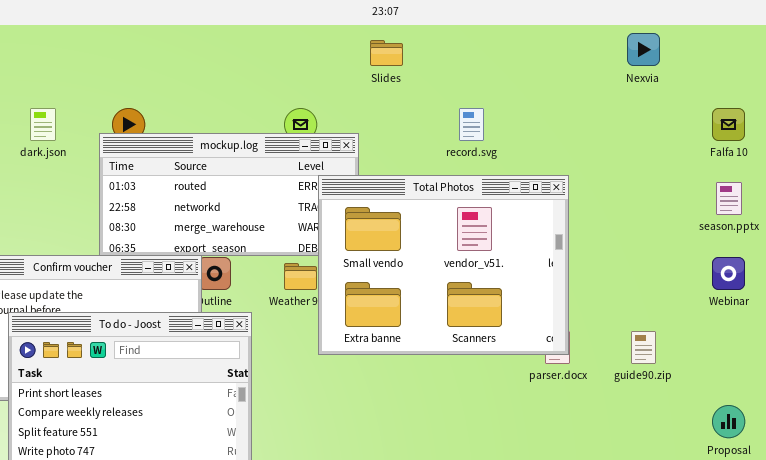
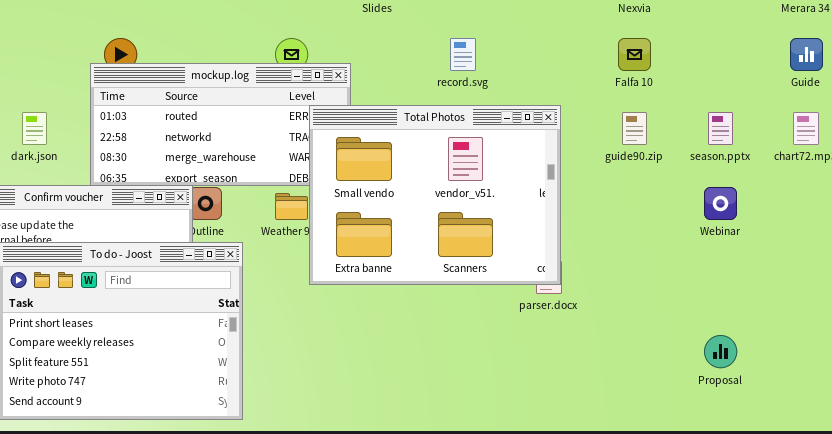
dark.json: [30,108,56,141] -> [22,112,47,145], moved
Falfa 10: [712,108,745,141] -> [618,38,651,71], moved
guide90.zip: [631,331,656,364] -> [622,112,647,145], moved

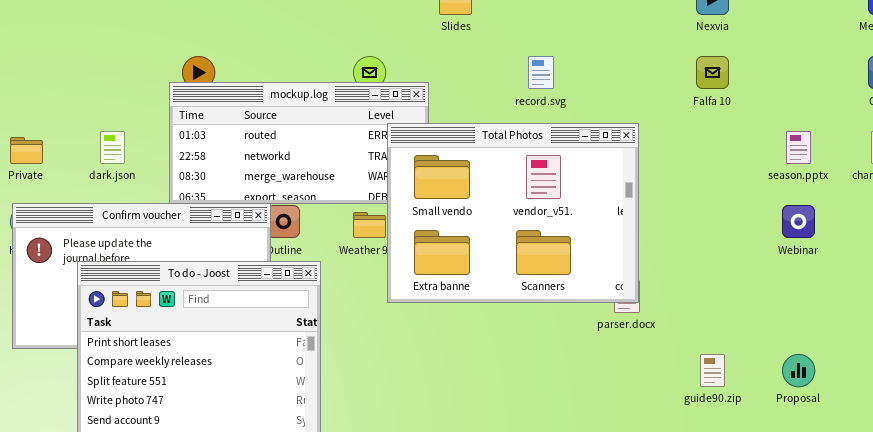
guide90.zip: [622,112,647,145] -> [700,354,725,387], moved

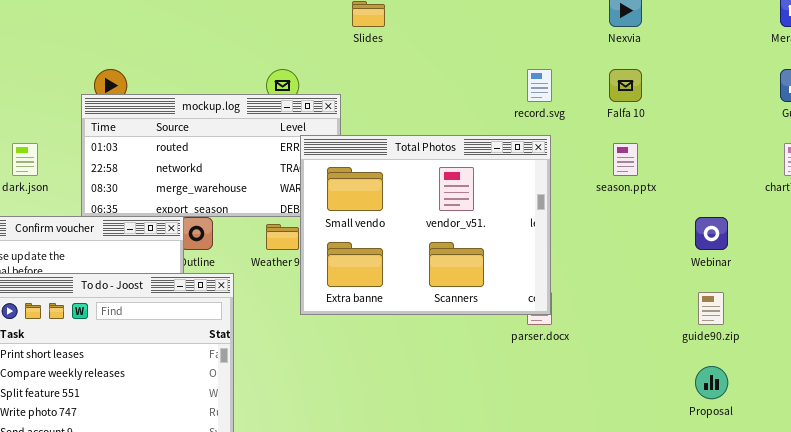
record.svg: [528,56,554,89] -> [527,69,552,102], moved
season.pptx: [786,131,811,164] -> [613,143,638,176], moved
guide90.zip: [700,354,725,387] -> [698,292,724,325], moved

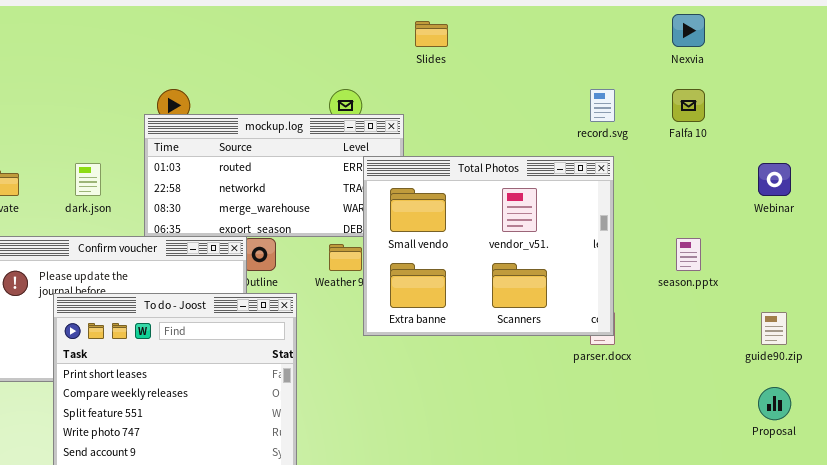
season.pptx: [613,143,638,176] -> [676,238,701,271], moved
Webinar: [695,217,728,250] -> [758,163,791,196], moved

